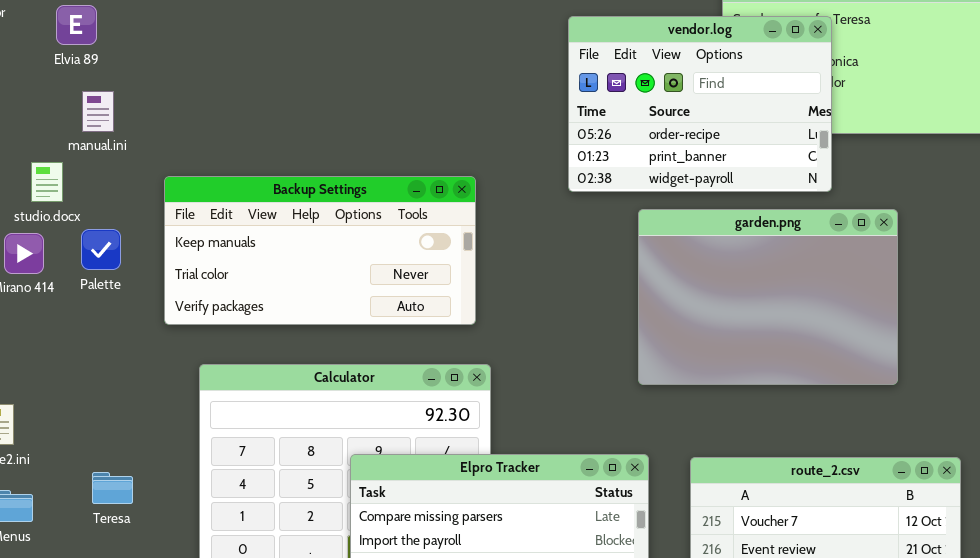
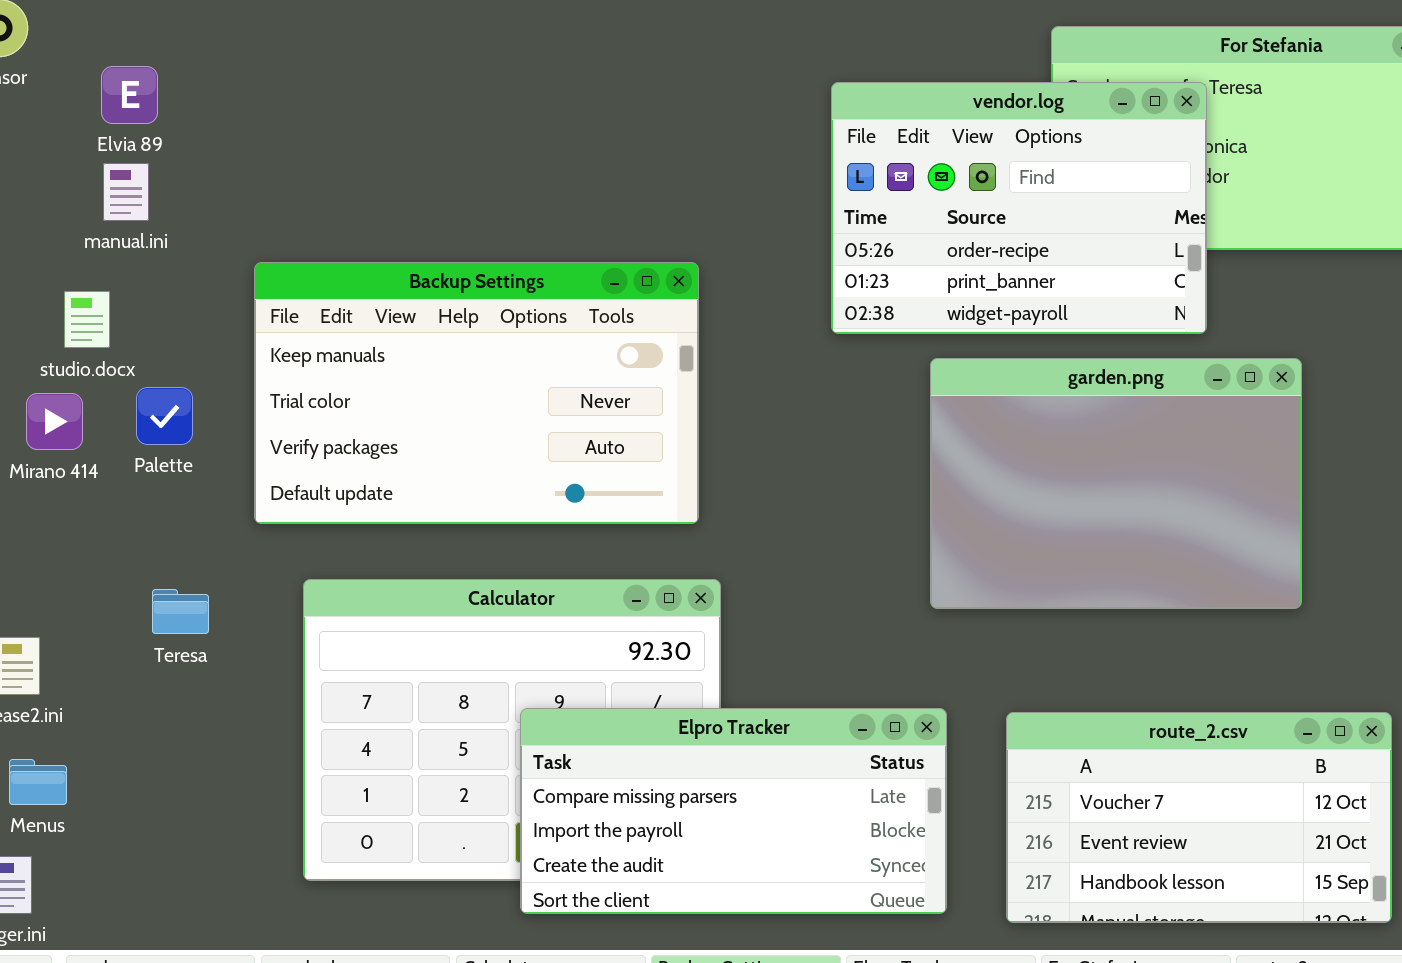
manual.ini: [82,91,114,132] -> [103,163,149,221], moved
Backup Settings: [164,176,476,325] -> [254,262,699,524], resized
Teresa: [92,472,133,504] -> [152,589,209,634], moved

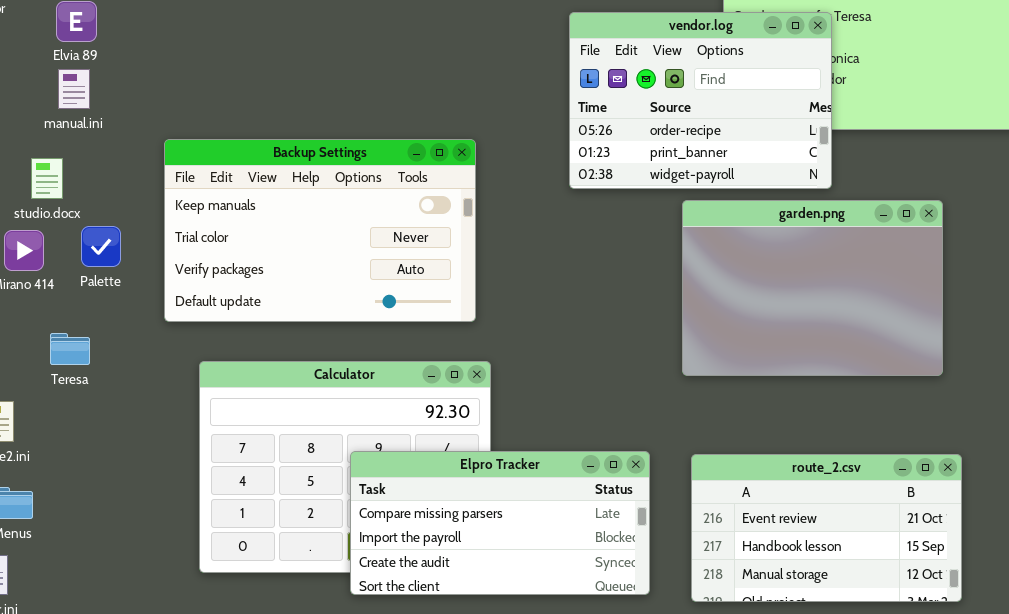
garden.png: [930,358,1302,609] -> [682,200,943,376], moved
Teresa: [152,589,209,634] -> [50,333,90,365], moved
route_2.csv: [1006,712,1392,923] -> [691,454,962,602], scrolled down 1 row

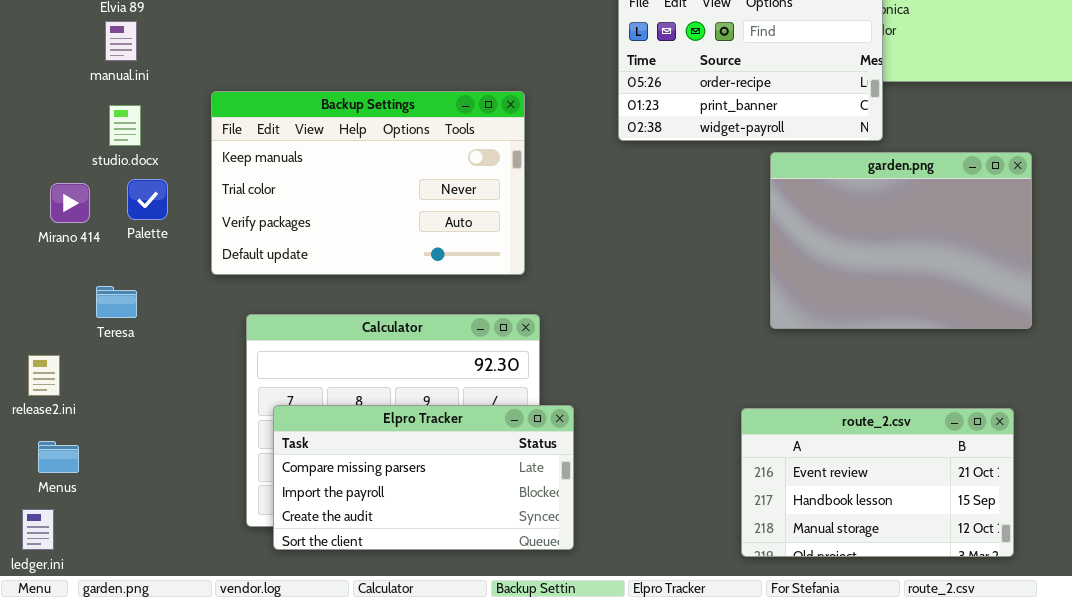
studio.docx: [31,158,63,199] -> [109,105,141,146], moved
garden.png: [682,200,943,376] -> [770,152,1032,329], moved
Elpro Tracker: [350,451,650,595] -> [273,405,574,550], moved

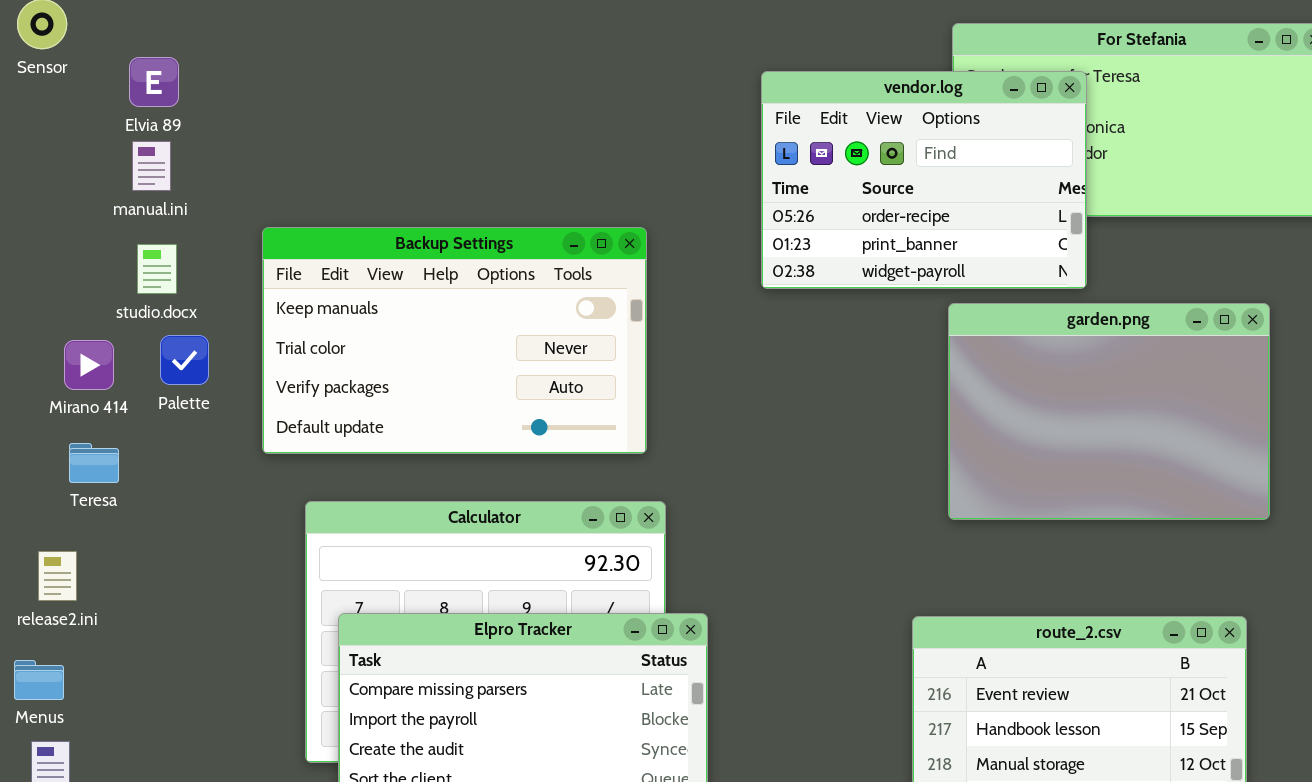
Teresa: [96,286,137,318] -> [69,443,119,483], moved
Menus: [38,441,79,473] -> [14,660,64,700], moved

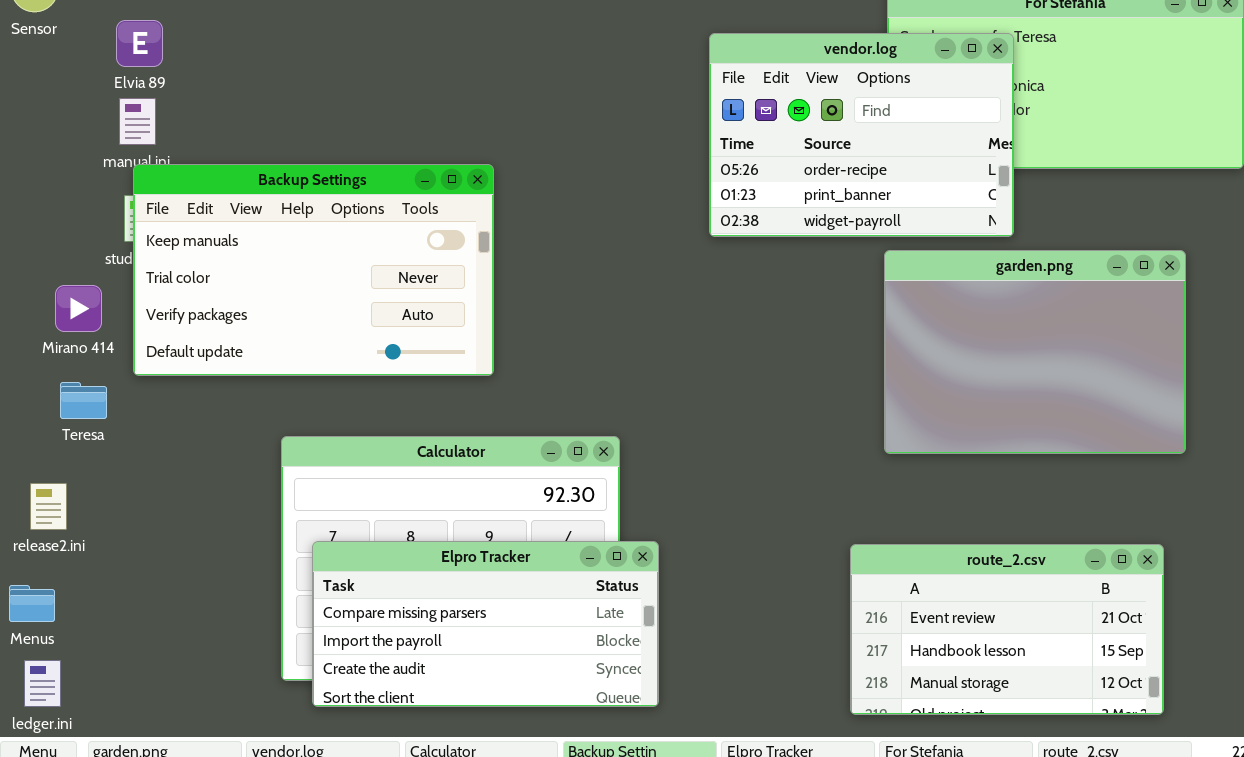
Backup Settings: [262,227,647,454] -> [133,164,494,376], moved

